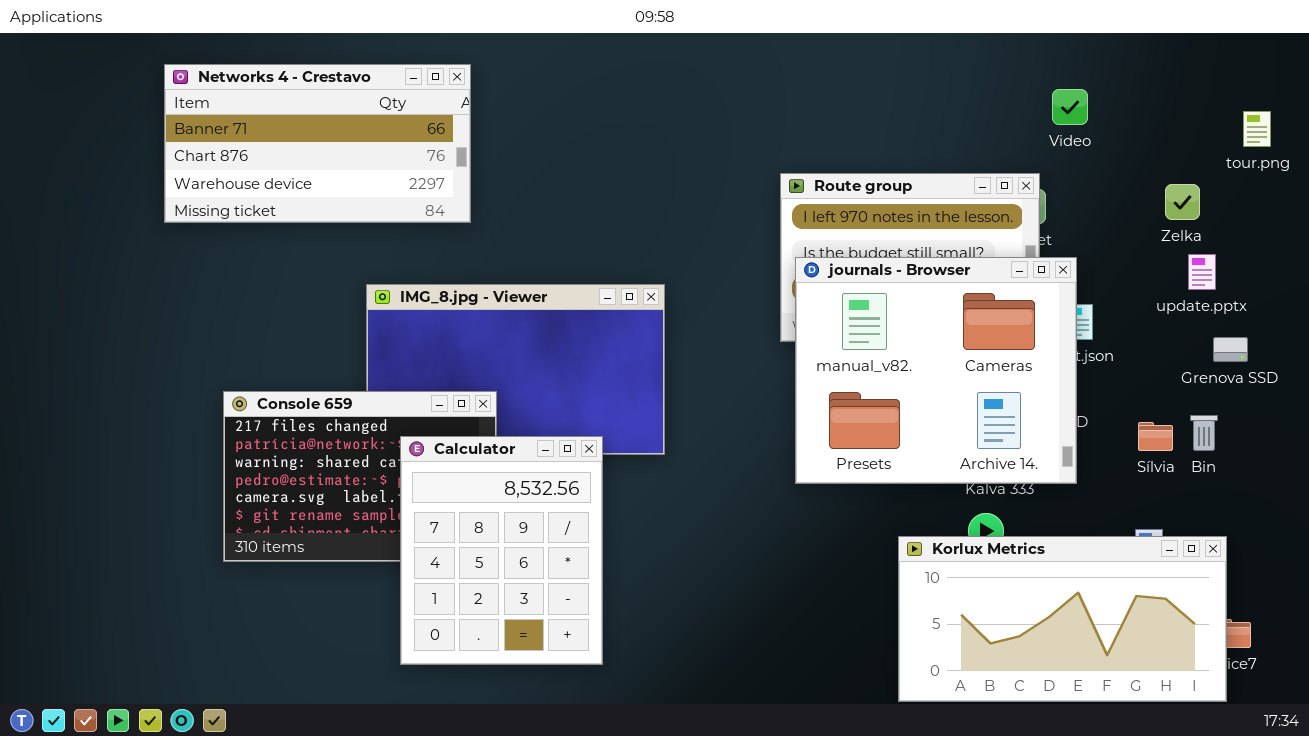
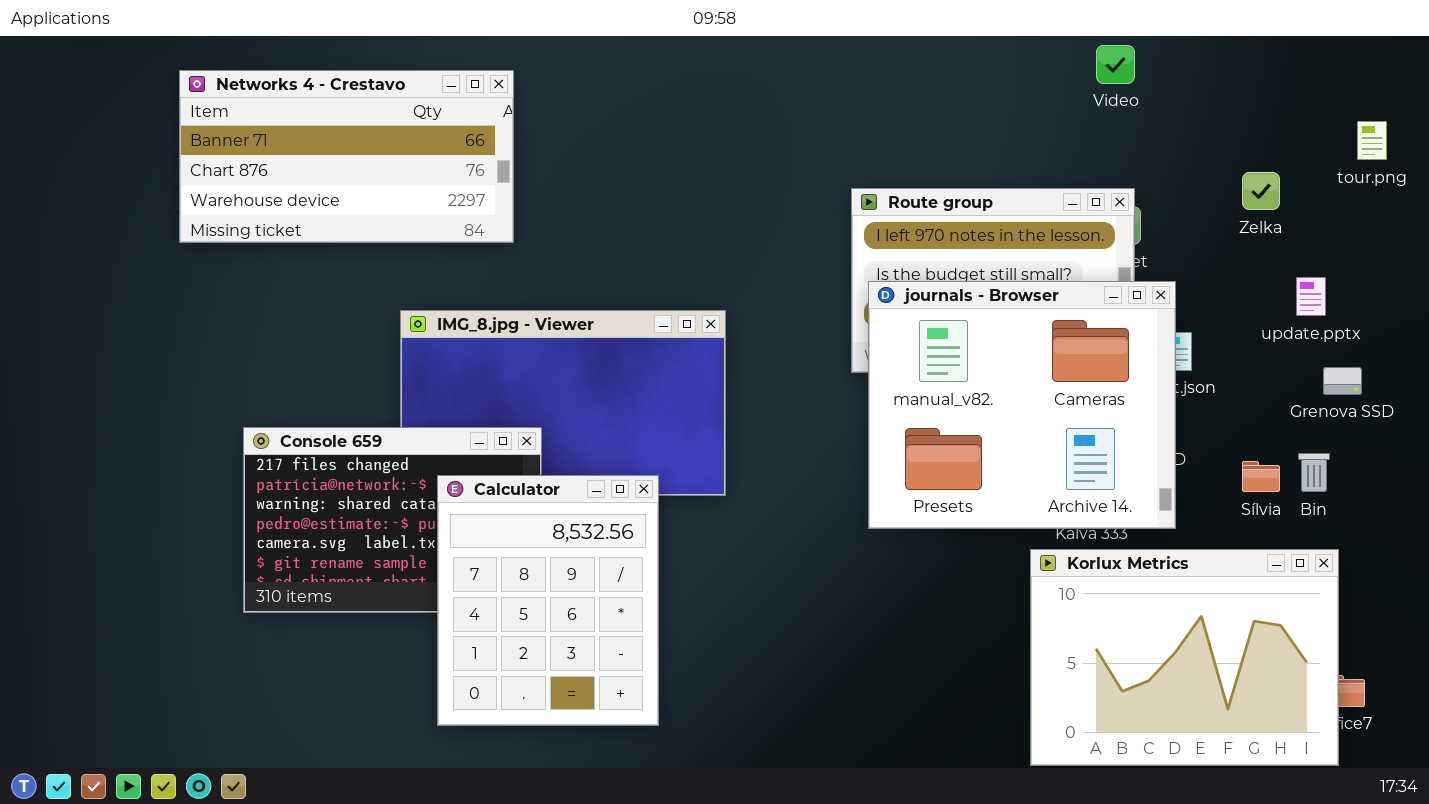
Video: [1052,89,1088,125] -> [1096,45,1135,84], moved
Zelka: [1165,184,1200,220] -> [1242,172,1280,210], moved
Korlux Metrics: [898,536,1227,702] -> [1030,549,1339,766], resized

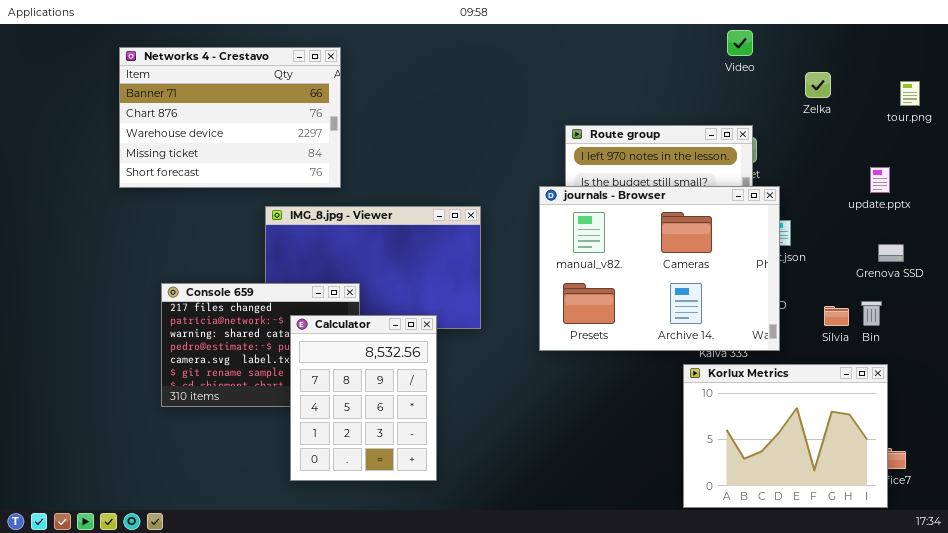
Networks 4 - Crestavo: [179,70,514,243] -> [119,47,341,188], resized
Zelka: [1242,172,1280,210] -> [805,72,831,98], moved
update.pptx: [1296,277,1326,316] -> [870,167,890,193], moved
journals - Browser: [868,281,1176,529] -> [539,186,780,351], resized

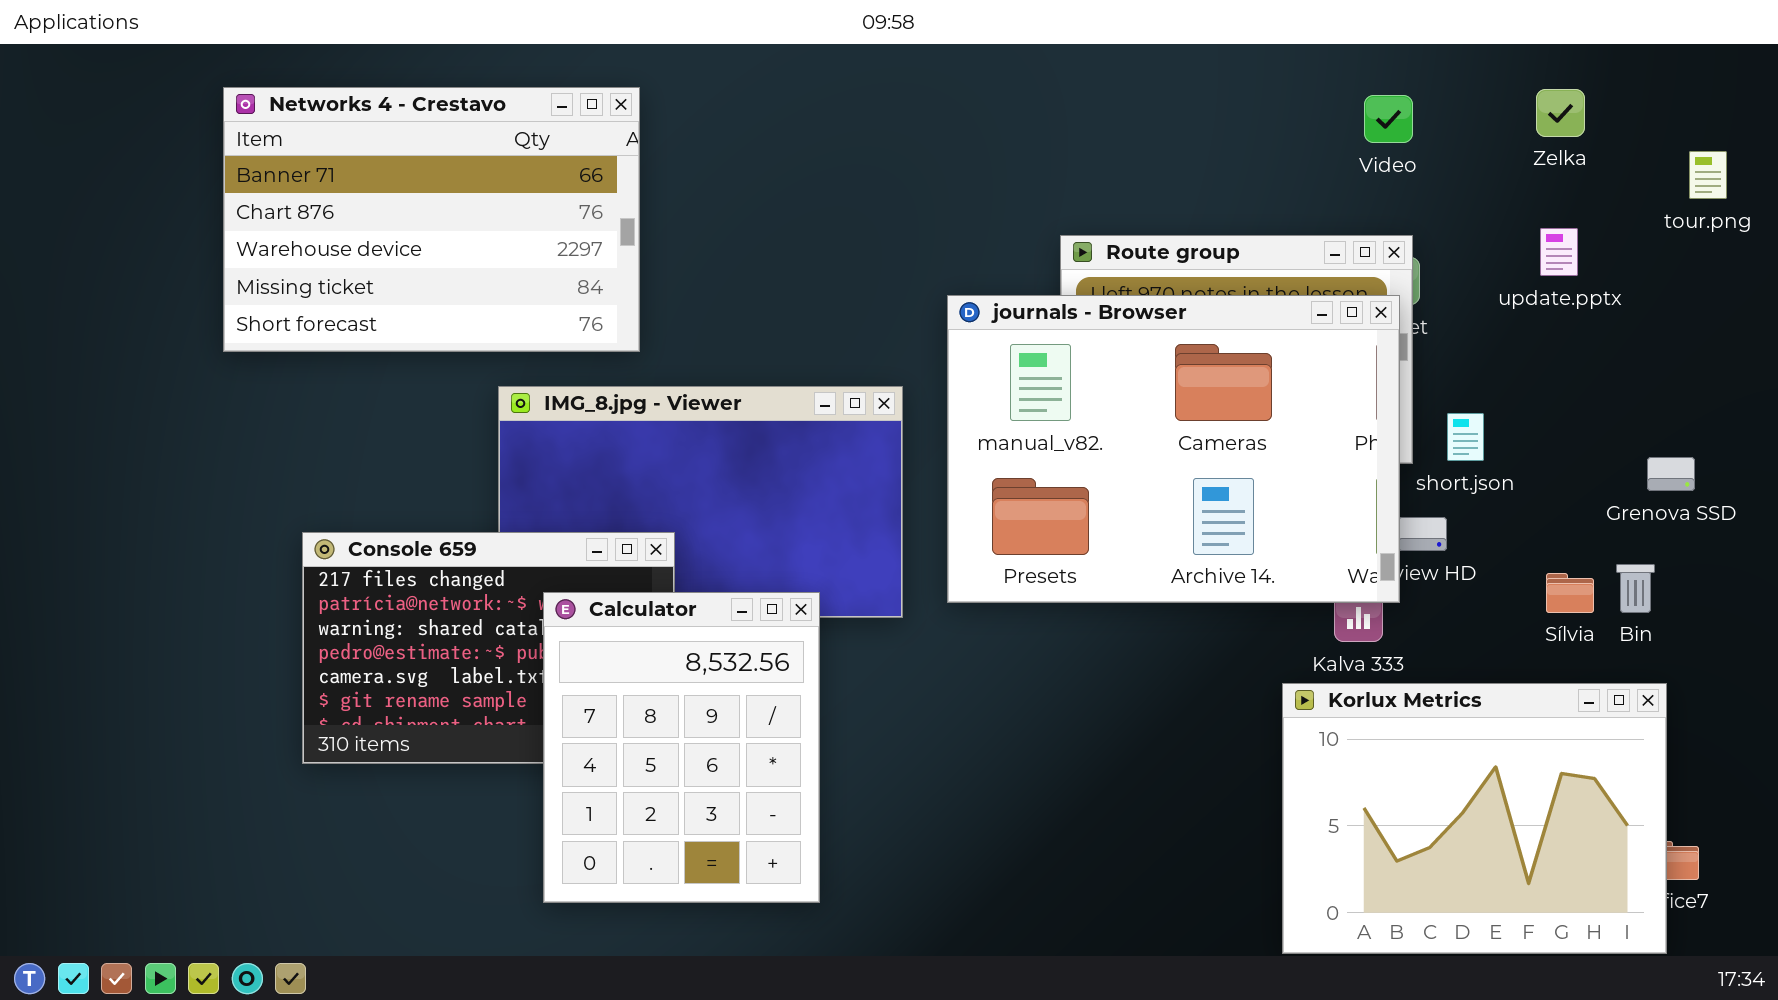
Video: [727,30,753,56] -> [1364,95,1413,143], moved
Zelka: [805,72,831,98] -> [1536,89,1585,137], moved
update.pptx: [870,167,890,193] -> [1540,228,1578,276], moved
journals - Browser: [539,186,780,351] -> [947,295,1400,603], moved

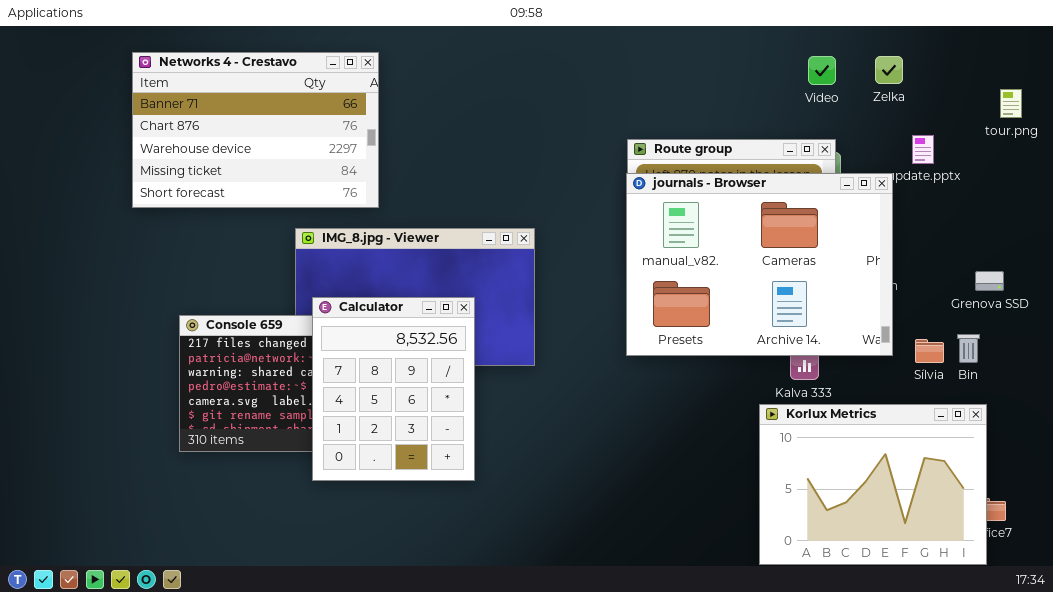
Zelka: [1536,89,1585,137] -> [875,56,903,84], moved
journals - Browser: [947,295,1400,603] -> [626,173,893,356], moved
Calculator: [543,592,820,903] -> [312,297,475,481], moved

